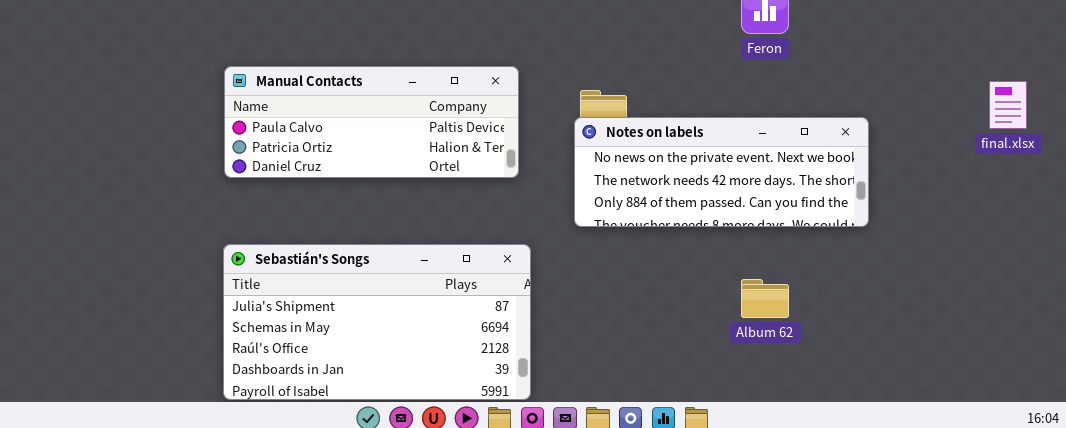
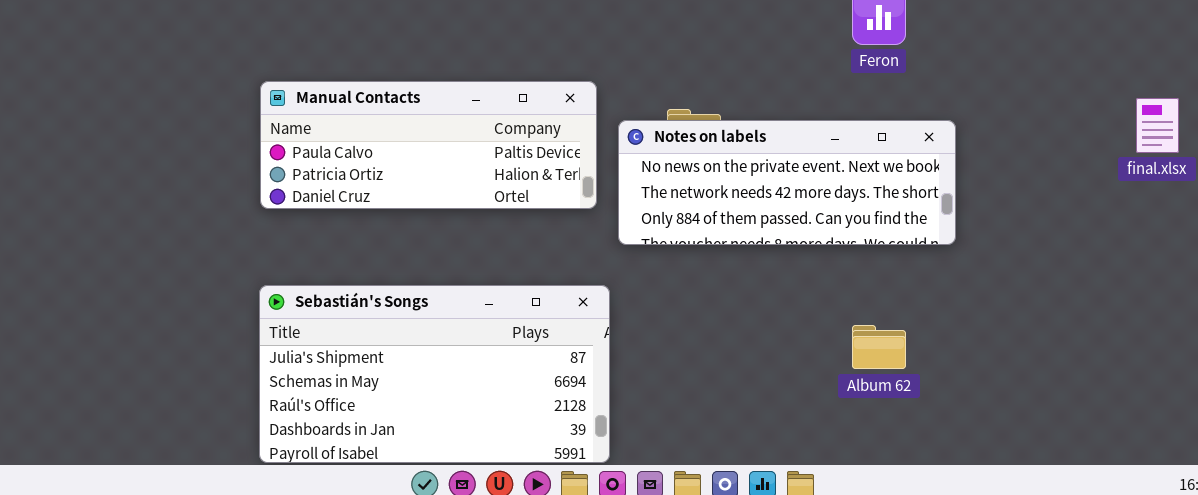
Notes on labels: [574,117,869,227] -> [618,120,956,245], moved

